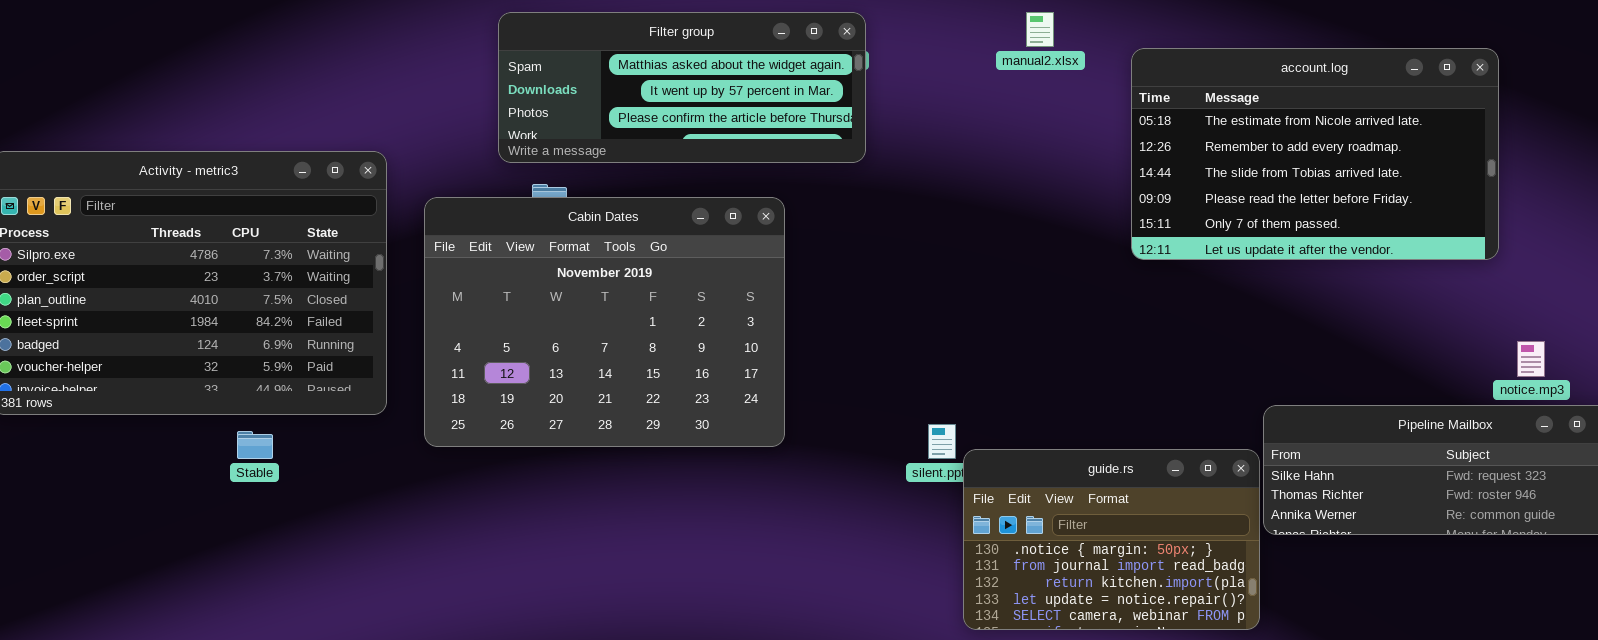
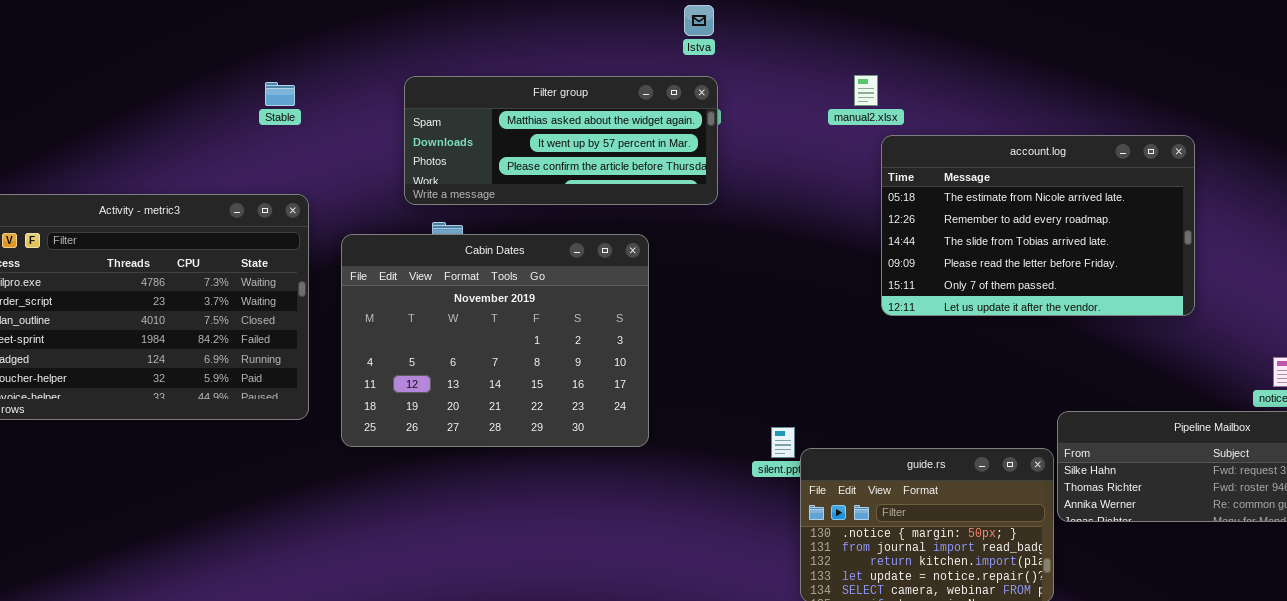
account.log: [1131,48,1499,260] -> [881,135,1195,316], moved
Stable: [237,431,273,459] -> [265,82,295,106], moved

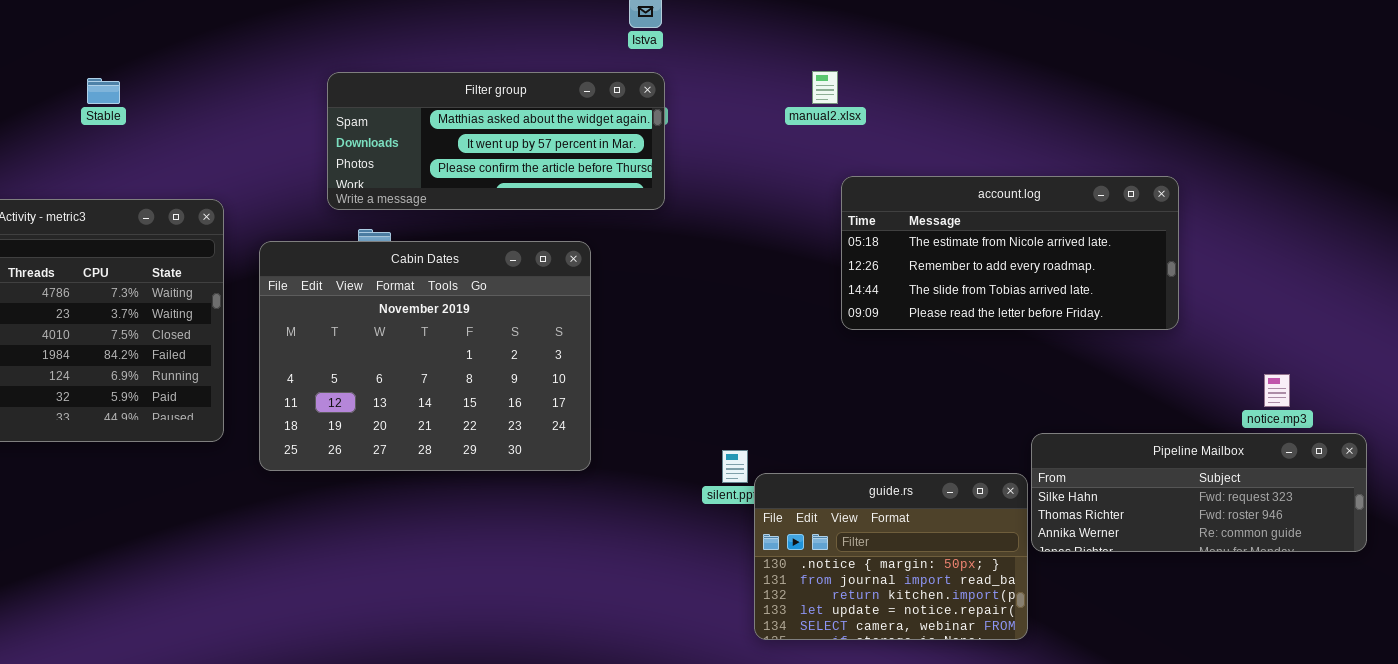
Stable: [265,82,295,106] -> [87,78,120,104], moved
account.log: [881,135,1195,316] -> [841,176,1179,330], resized

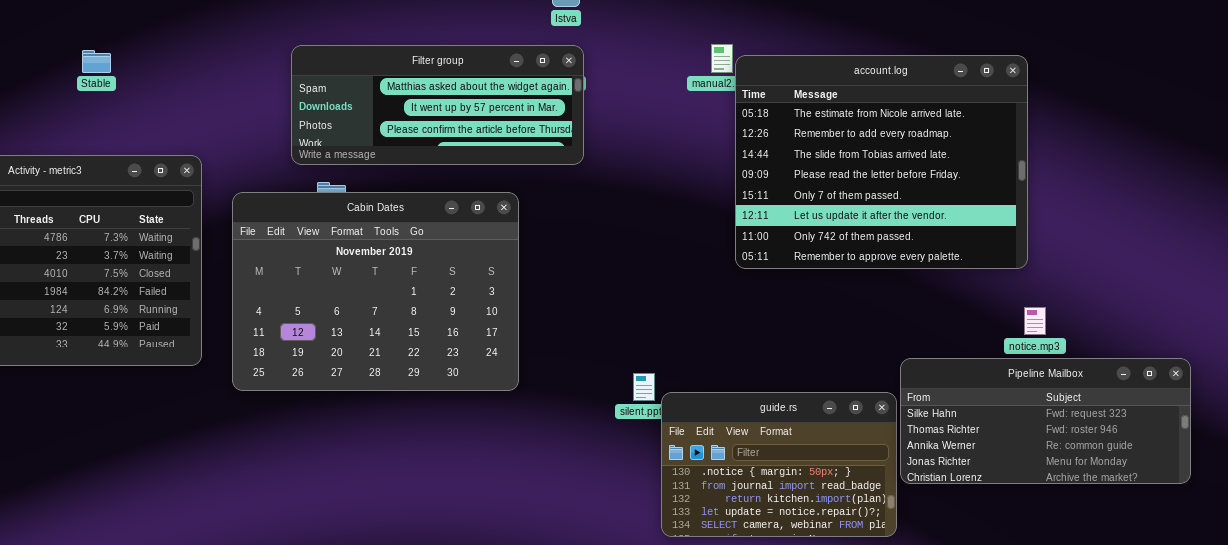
account.log: [841,176,1179,330] -> [735,55,1028,269], resized
notice.mp3: [1264,374,1290,407] -> [1024,307,1046,335], moved
Pipeline Mailbox: [1031,433,1367,552] -> [900,358,1191,484], resized

